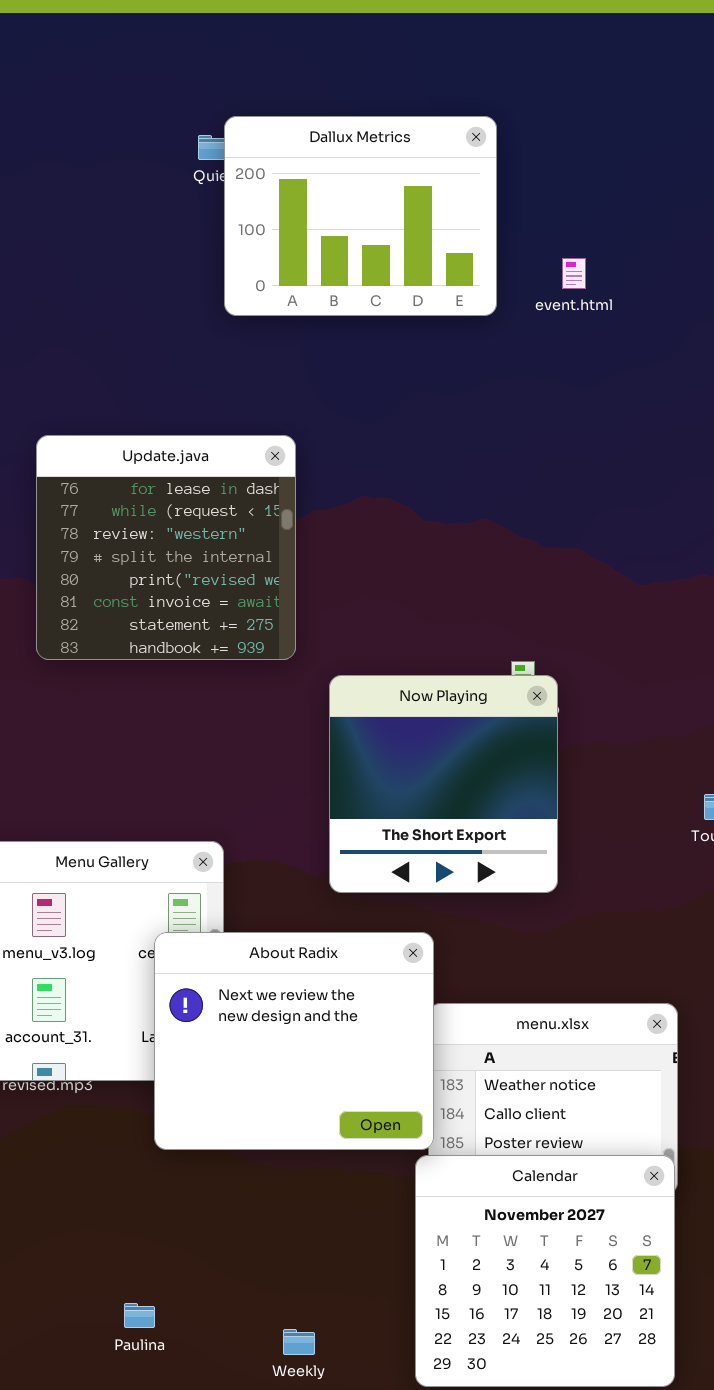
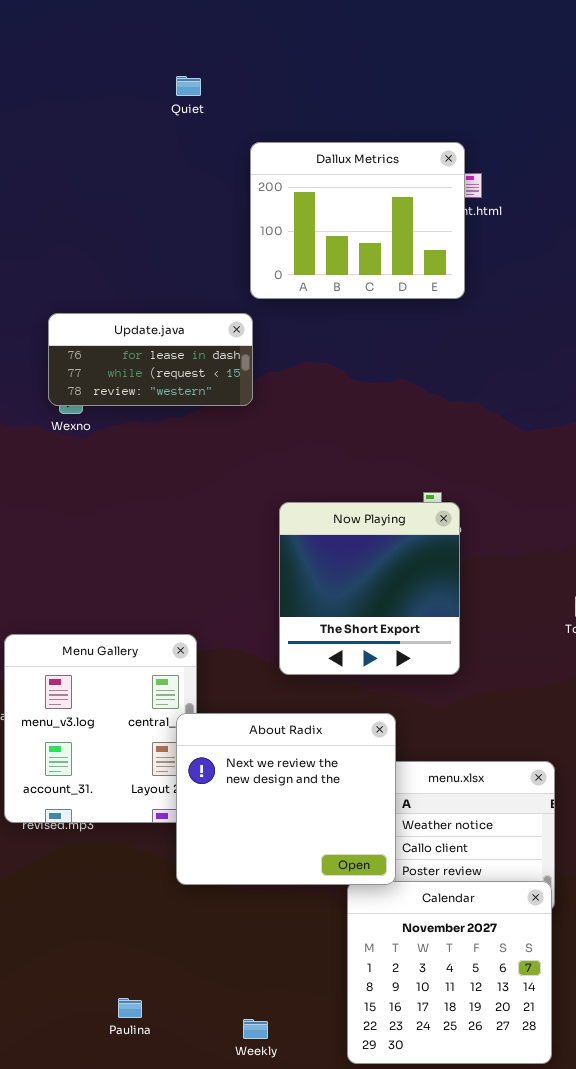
Dallux Metrics: [224,116,497,316] -> [250,142,465,299], moved
Update.java: [36,435,296,660] -> [48,313,253,406], resized
About Radix: [154,932,434,1150] -> [176,713,396,885], moved

